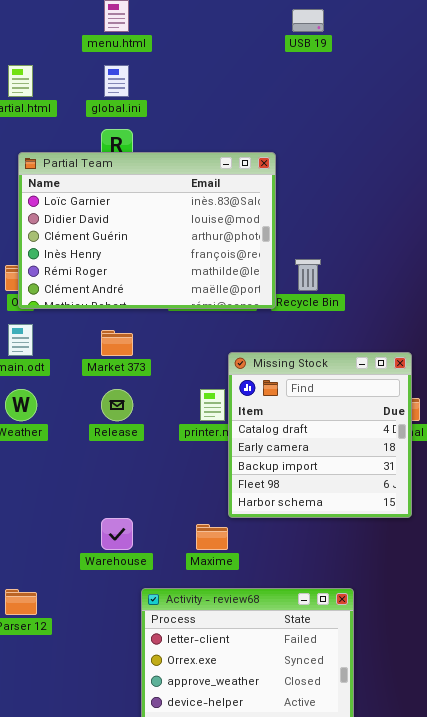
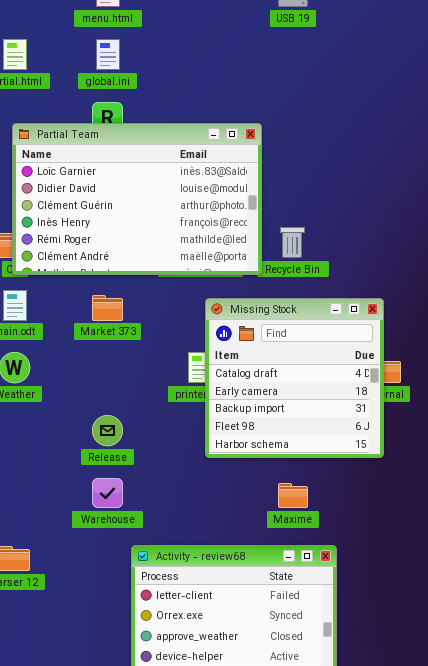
Missing Stock: [228,352,412,518] -> [205,298,384,458], moved
Release: [101,389,133,421] -> [92,415,123,446], moved
Maxime: [196,524,228,550] -> [278,483,308,508], moved

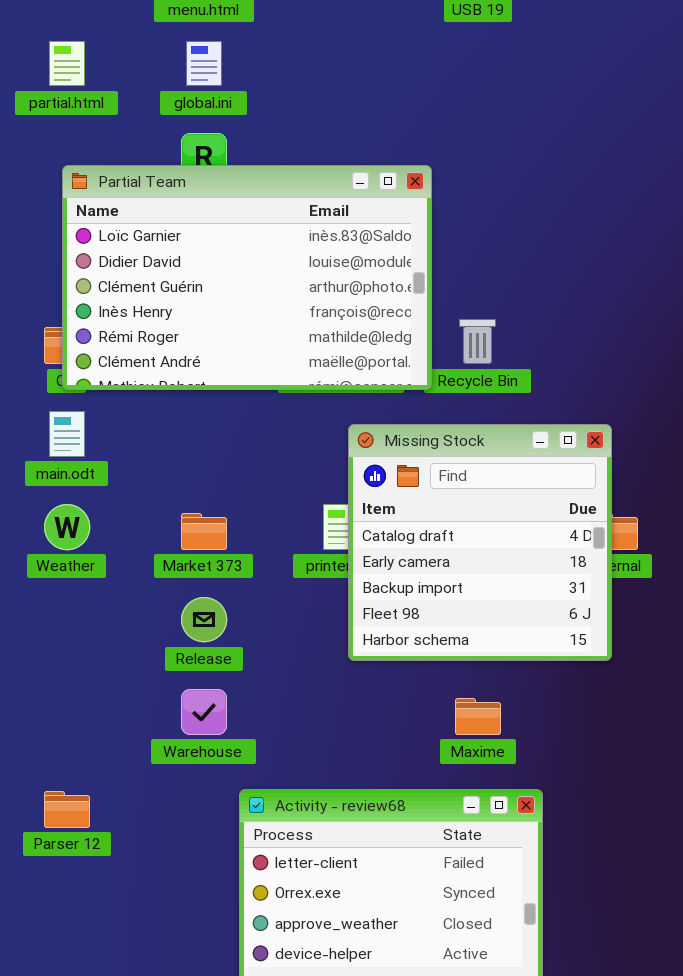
Market 373: [92,295,123,321] -> [181,513,227,550], moved

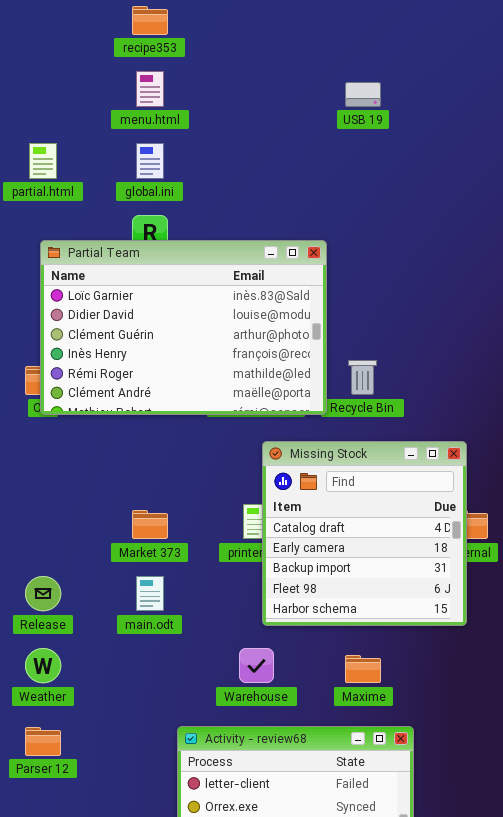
main.odt: [49,411,85,457] -> [136,576,164,611], moved
Weather: [44,504,90,550] -> [25,648,61,683], moved
Release: [181,597,227,642] -> [25,576,61,611], moved
Warehouse: [181,689,227,735] -> [239,648,274,683], moved

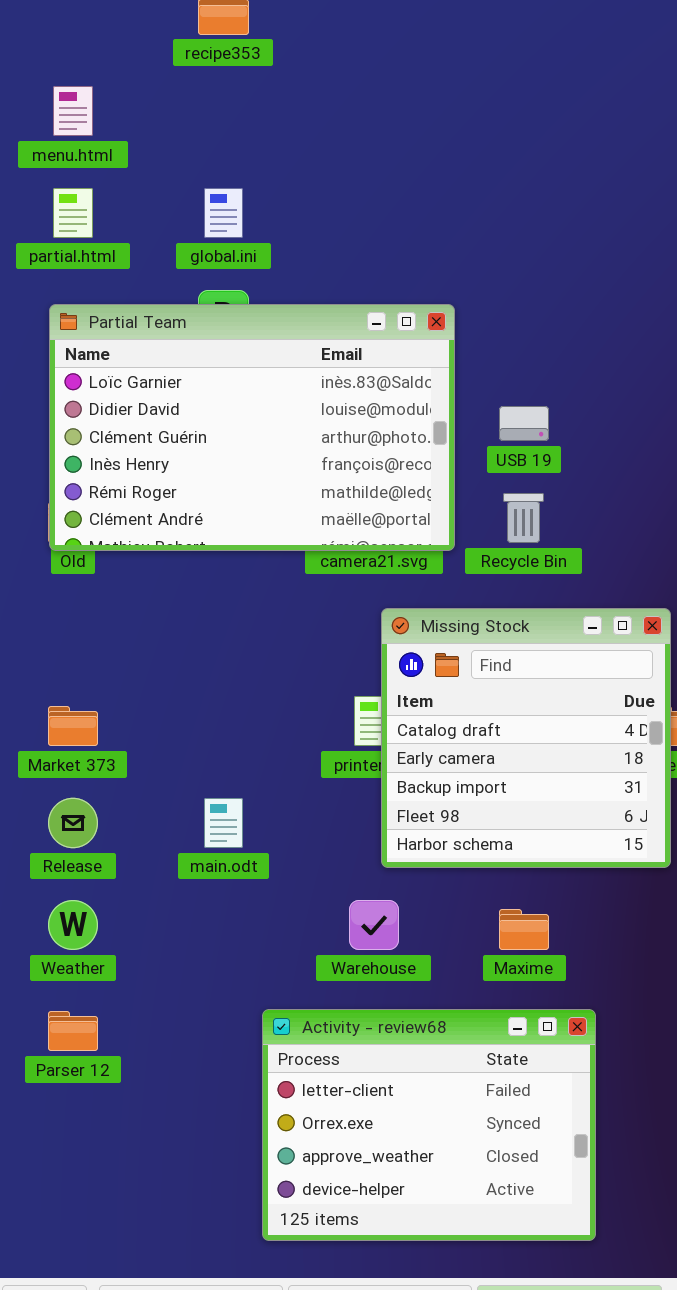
menu.html: [136,71,164,107] -> [53,86,93,136], moved
USB 19: [345,82,381,107] -> [499,406,549,441], moved
Partial Team: [40,240,327,415] -> [49,304,455,551], moved
Market 373: [132,510,168,539] -> [48,706,98,746], moved

